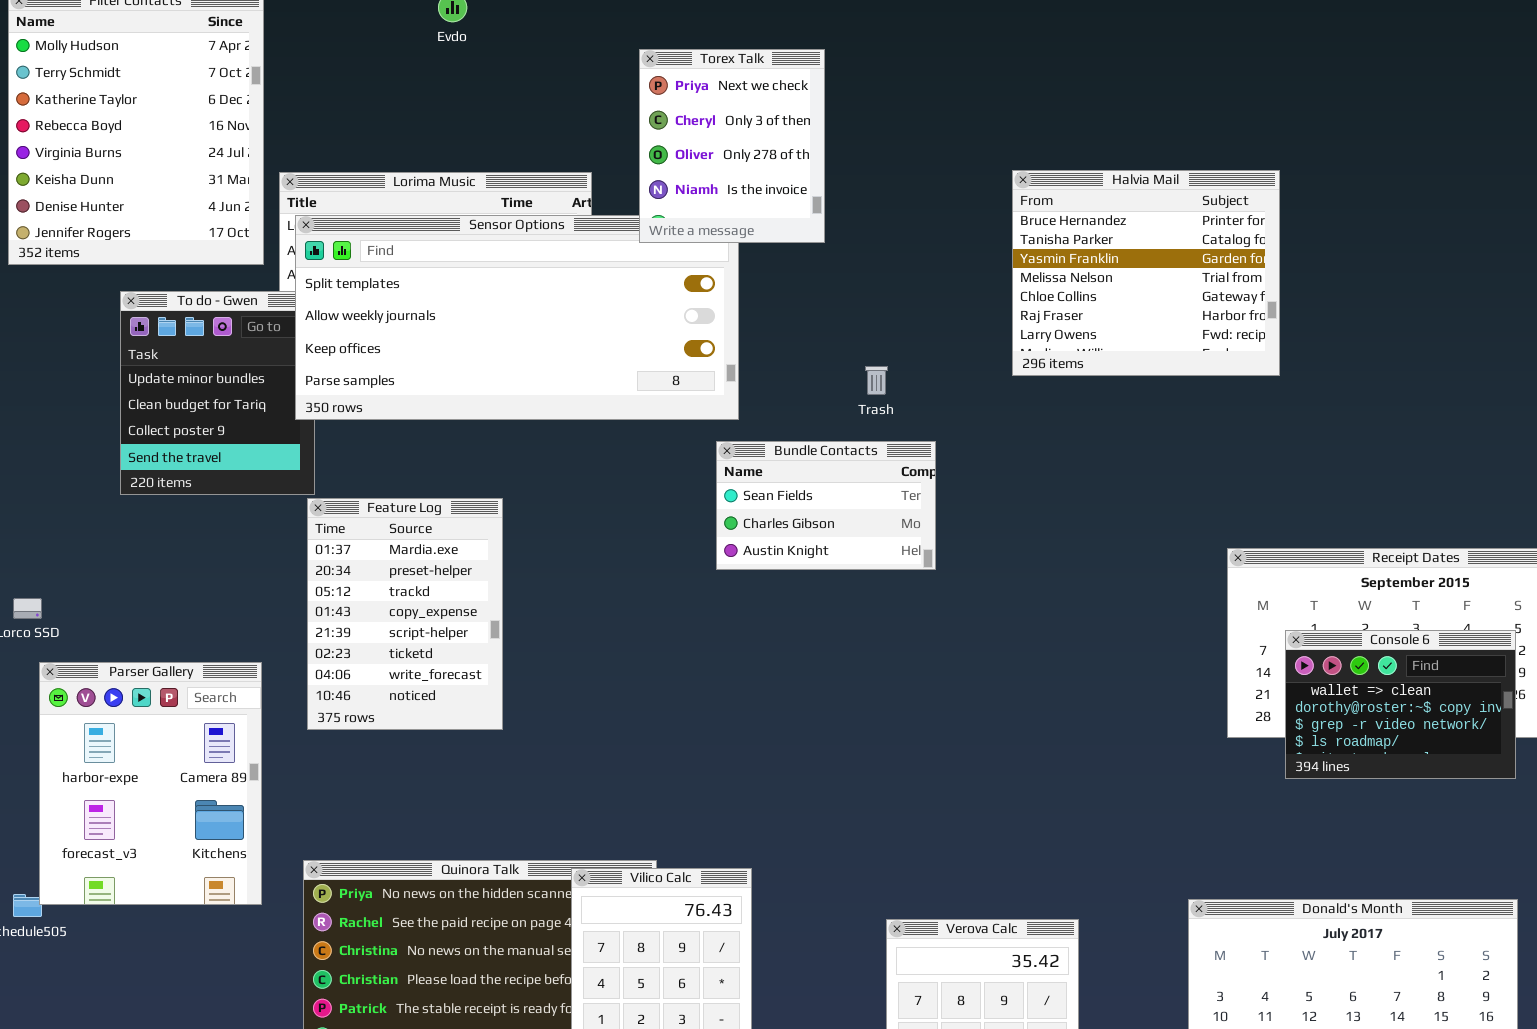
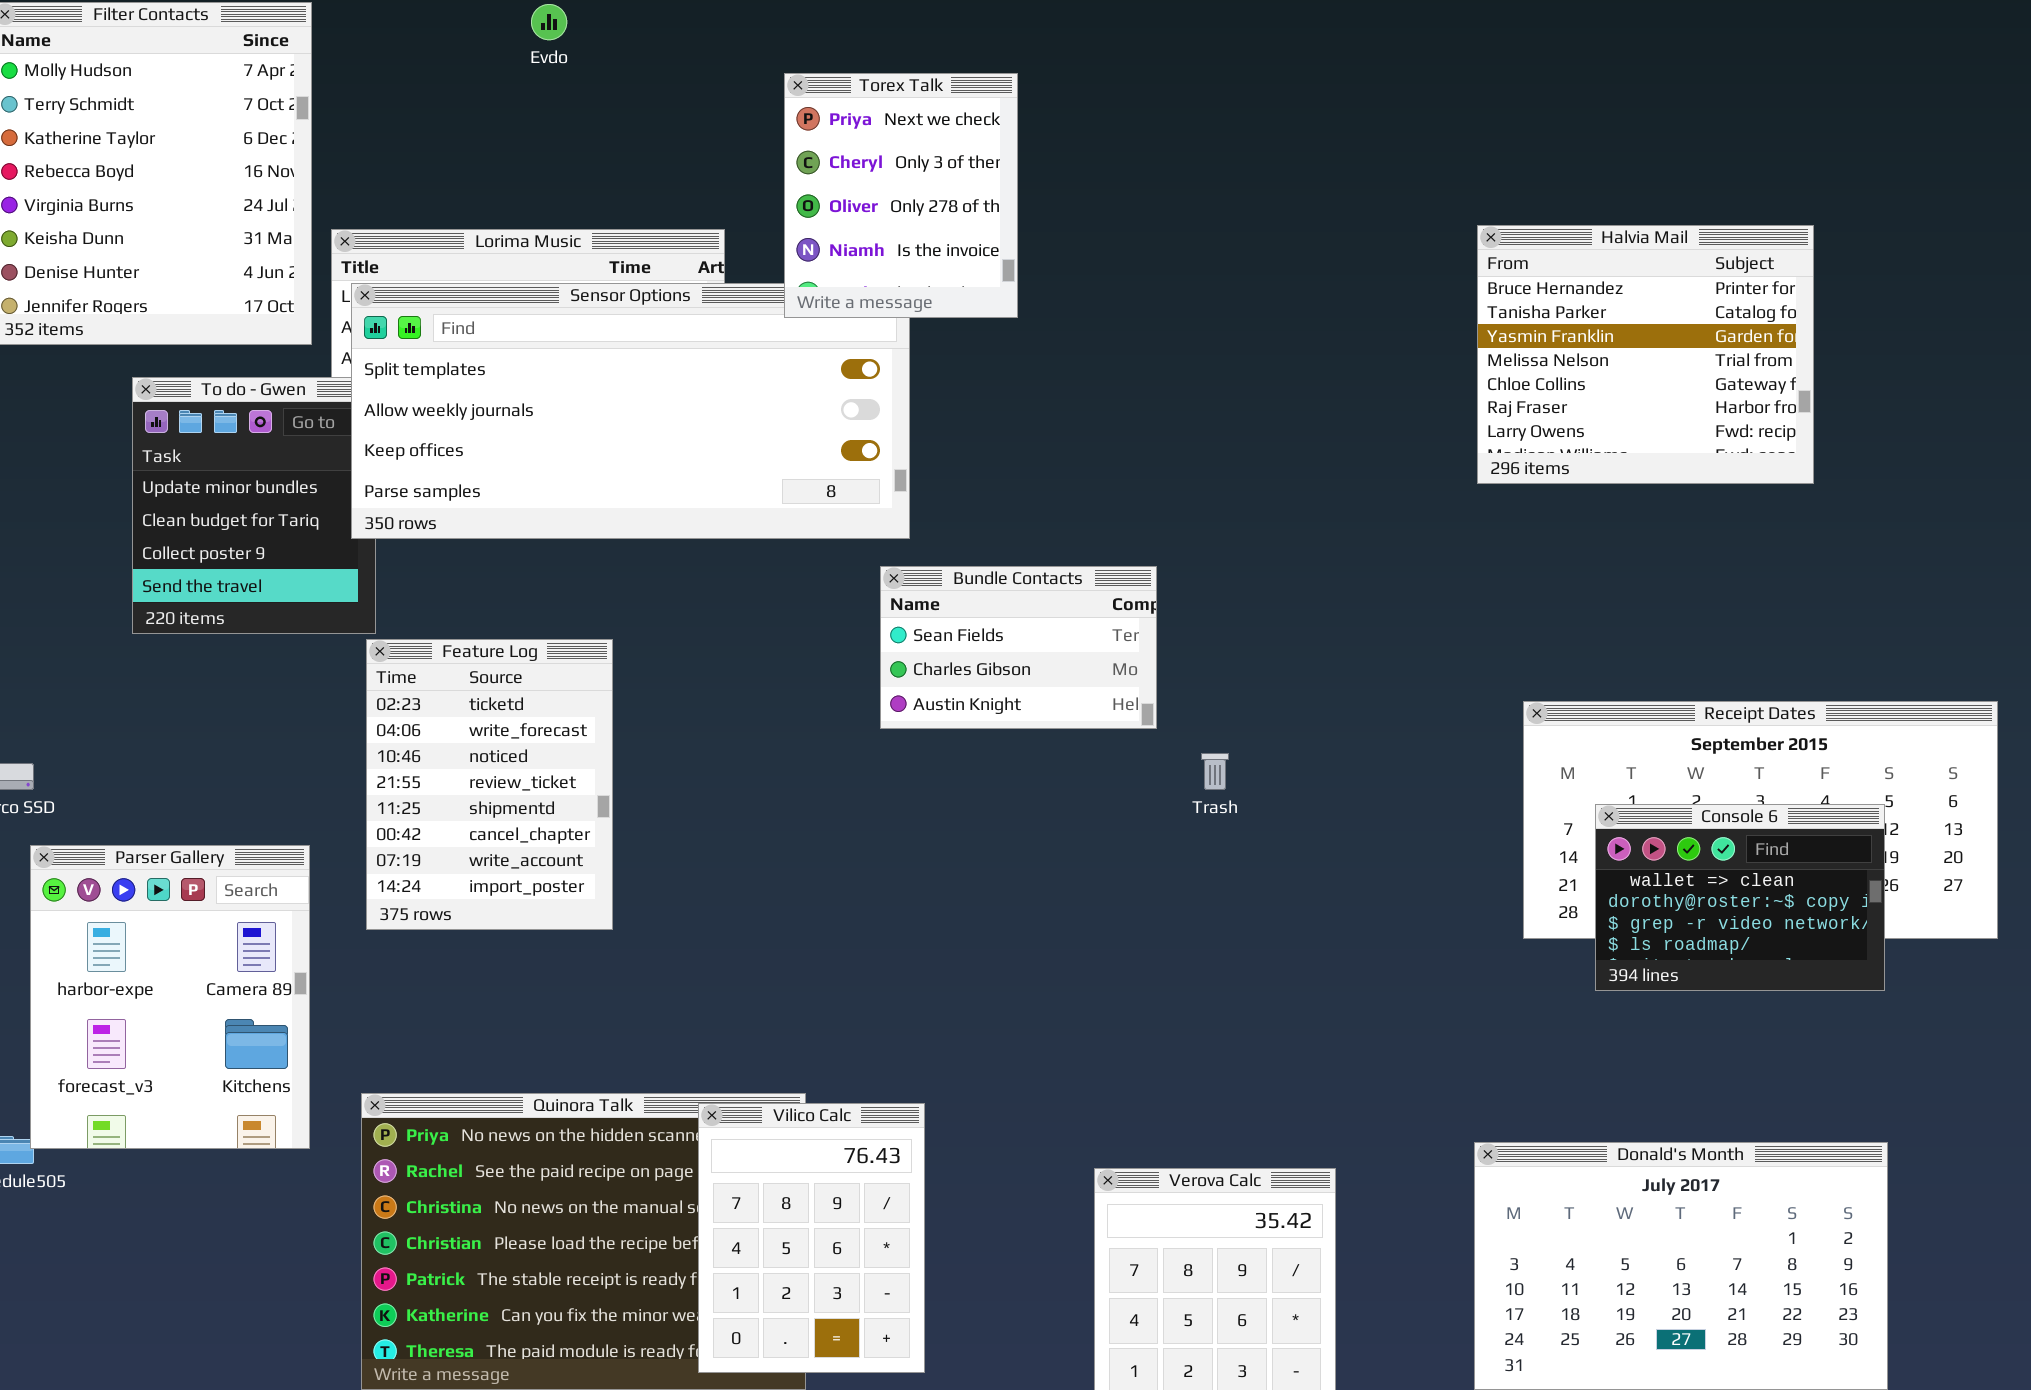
Halvia Mail: [1012,170,1280,376] -> [1477,225,1814,484], moved
Trash: [865,366,888,395] -> [1201,753,1229,790], moved
Feature Log: [307,498,503,730] -> [366,639,613,930], scrolled down 5 rows

